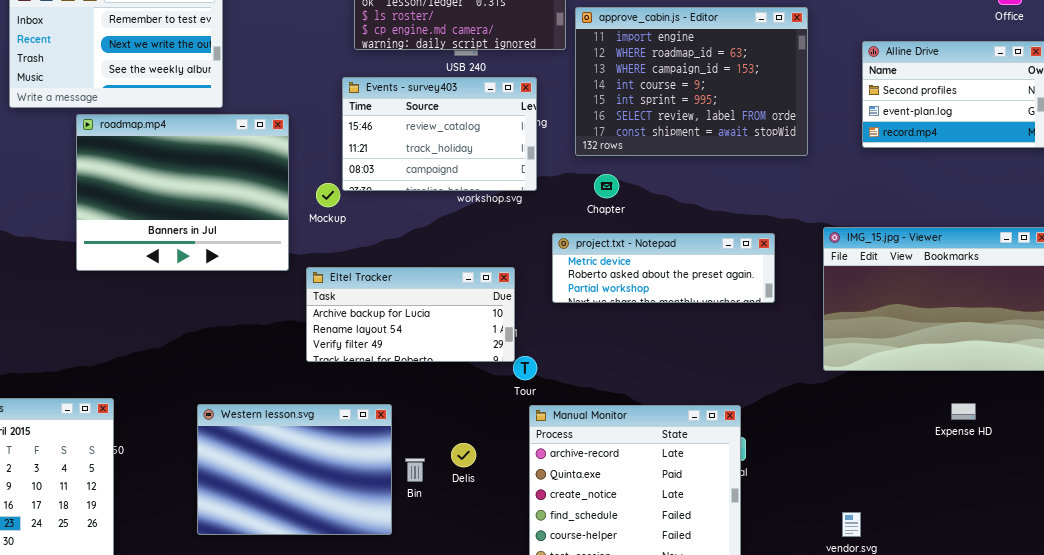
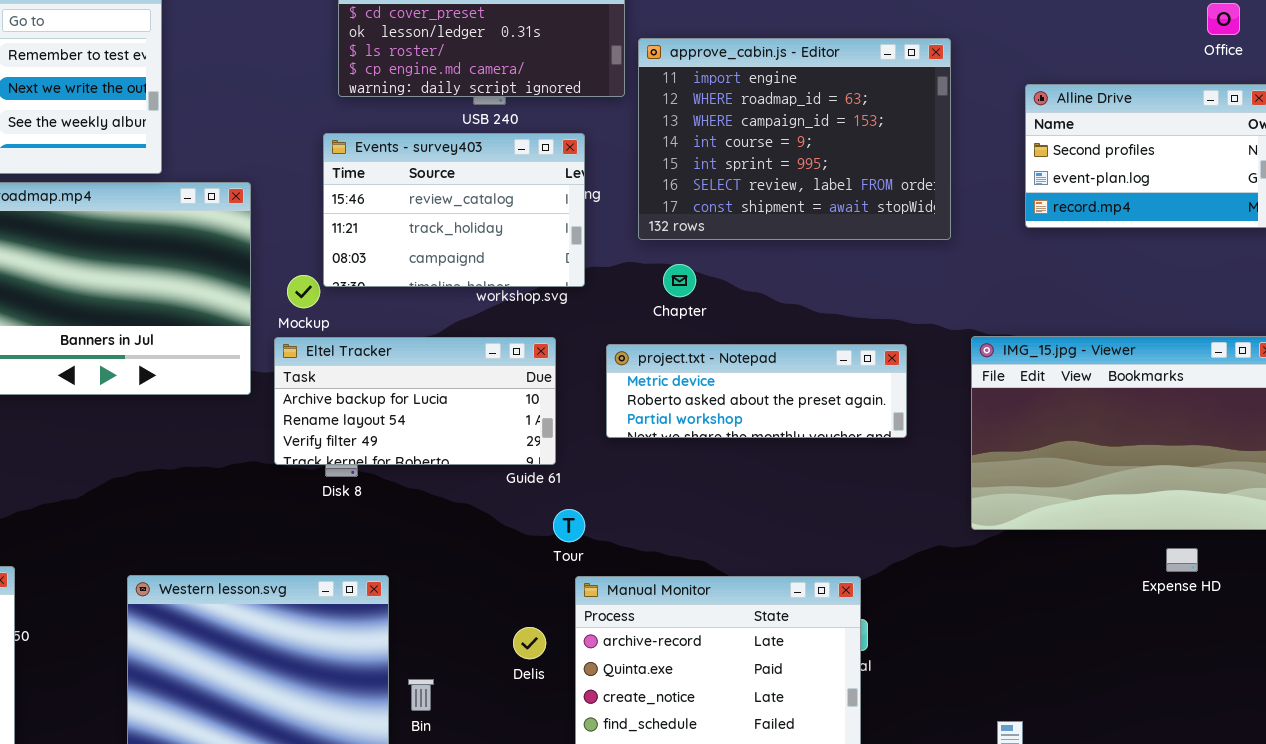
Eltel Tracker: [306,267,515,362] -> [274,337,556,465], moved
Expense HD: [951,403,976,420] -> [1166,548,1198,572], moved
Delis: [451,443,476,467] -> [513,627,546,659], moved
Bin: [405,458,425,482] -> [408,679,434,711], moved

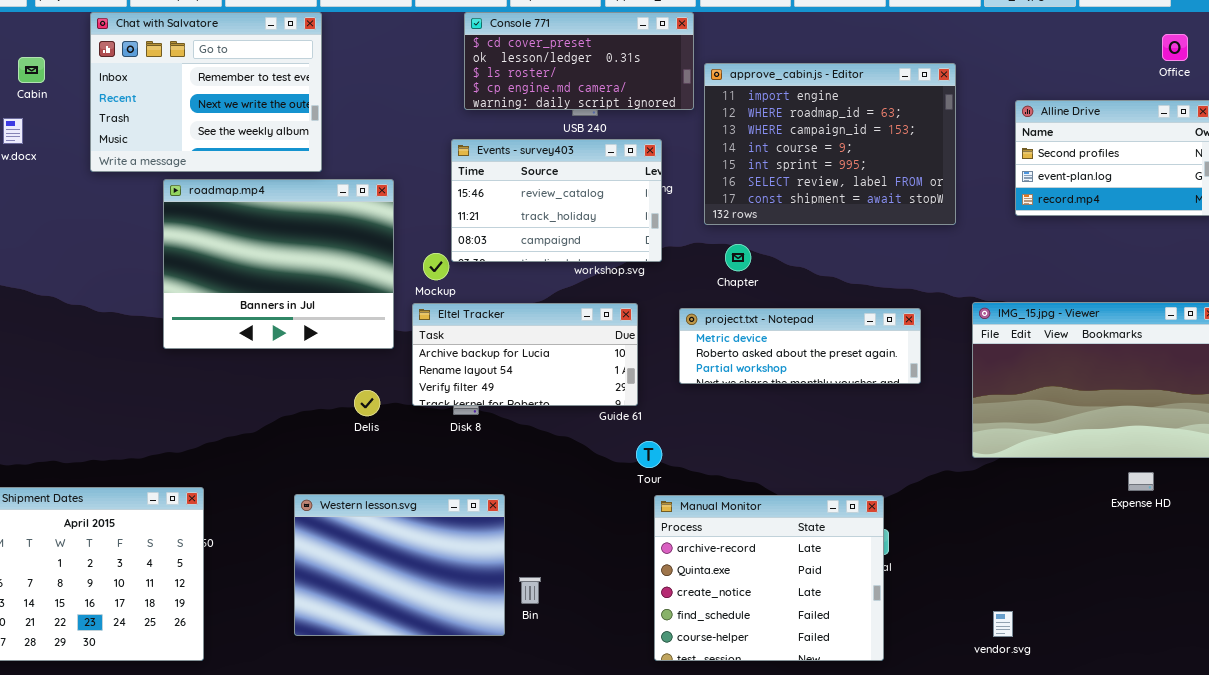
Delis: [513,627,546,659] -> [354,390,380,416], moved

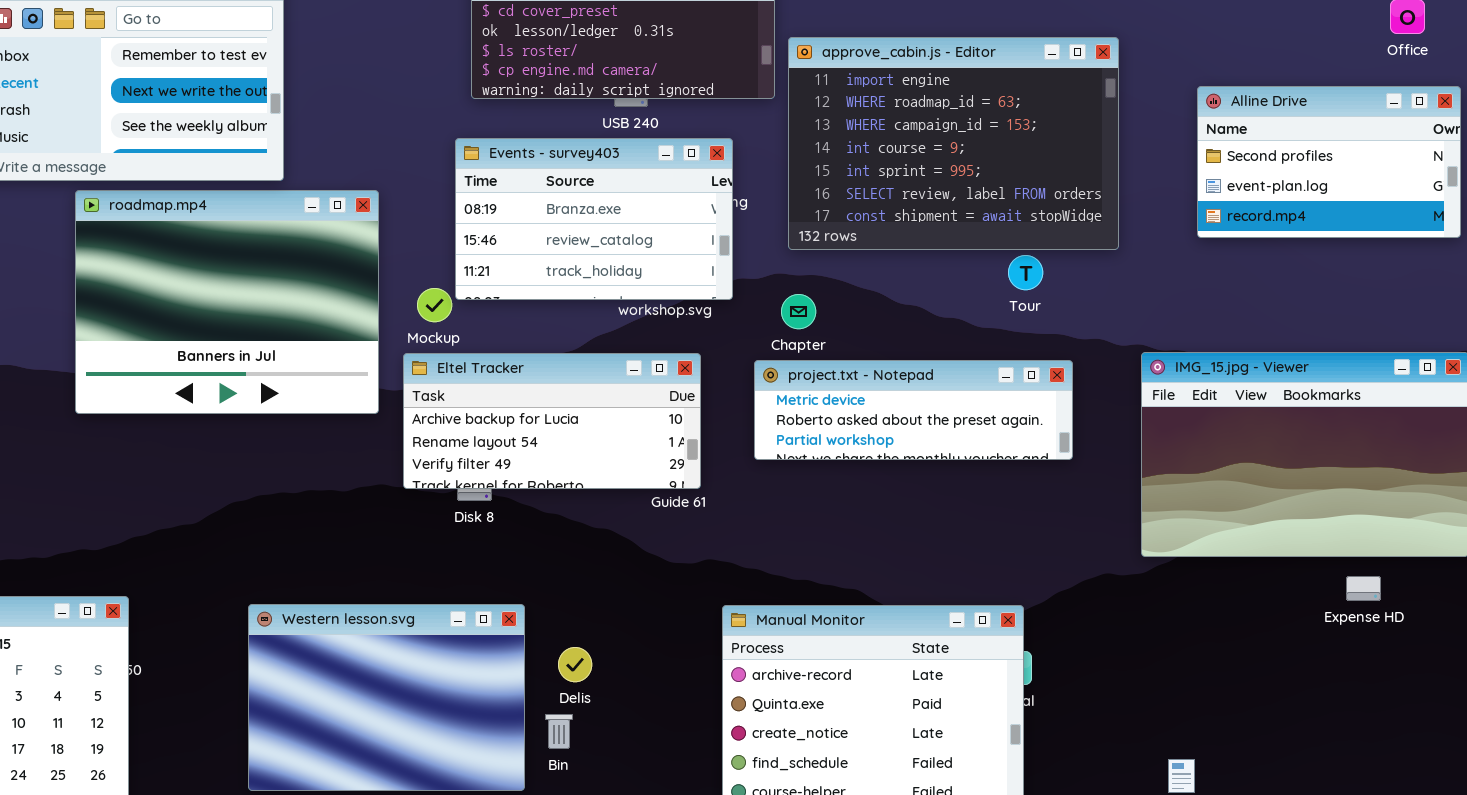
Events - survey403: [451,139,662,262] -> [455,138,733,300], scrolled up 1 row
Chapter: [725,244,751,271] -> [781,294,816,329], moved
Delis: [354,390,380,416] -> [558,647,592,682], moved
Tour: [636,441,662,468] -> [1008,255,1043,290], moved

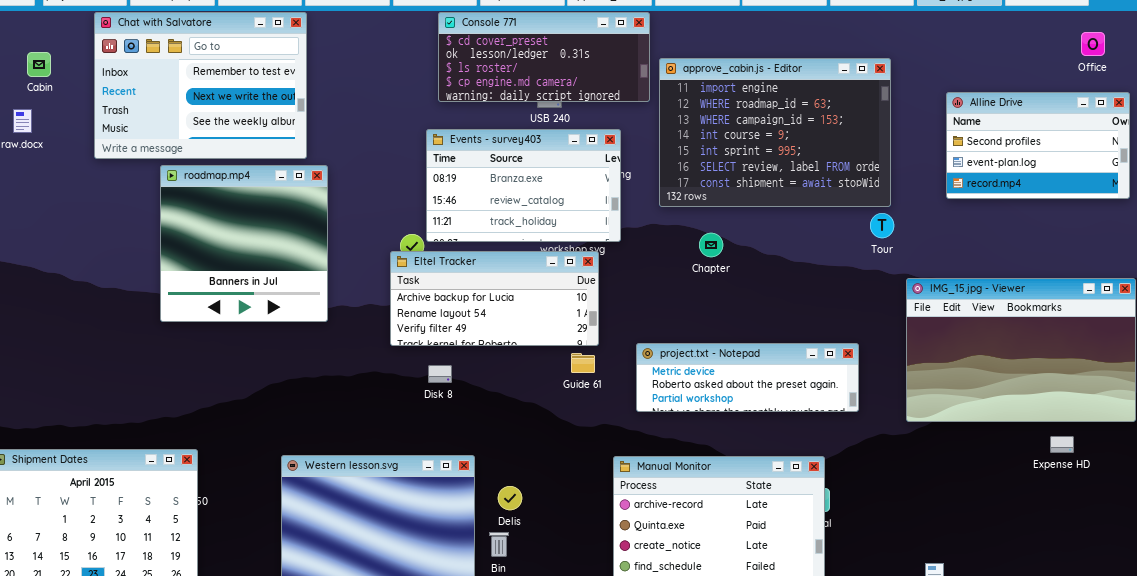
roadmap.mp4: [75,190,379,414] -> [160,165,328,322], resized
Tour: [1008,255,1043,290] -> [870,213,894,238], moved
Chapter: [781,294,816,329] -> [699,233,723,257], moved
Eltel Tracker: [403,353,701,489] -> [390,251,599,346], moved
project.txt - Notepad: [754,360,1073,460] -> [636,343,859,412], moved

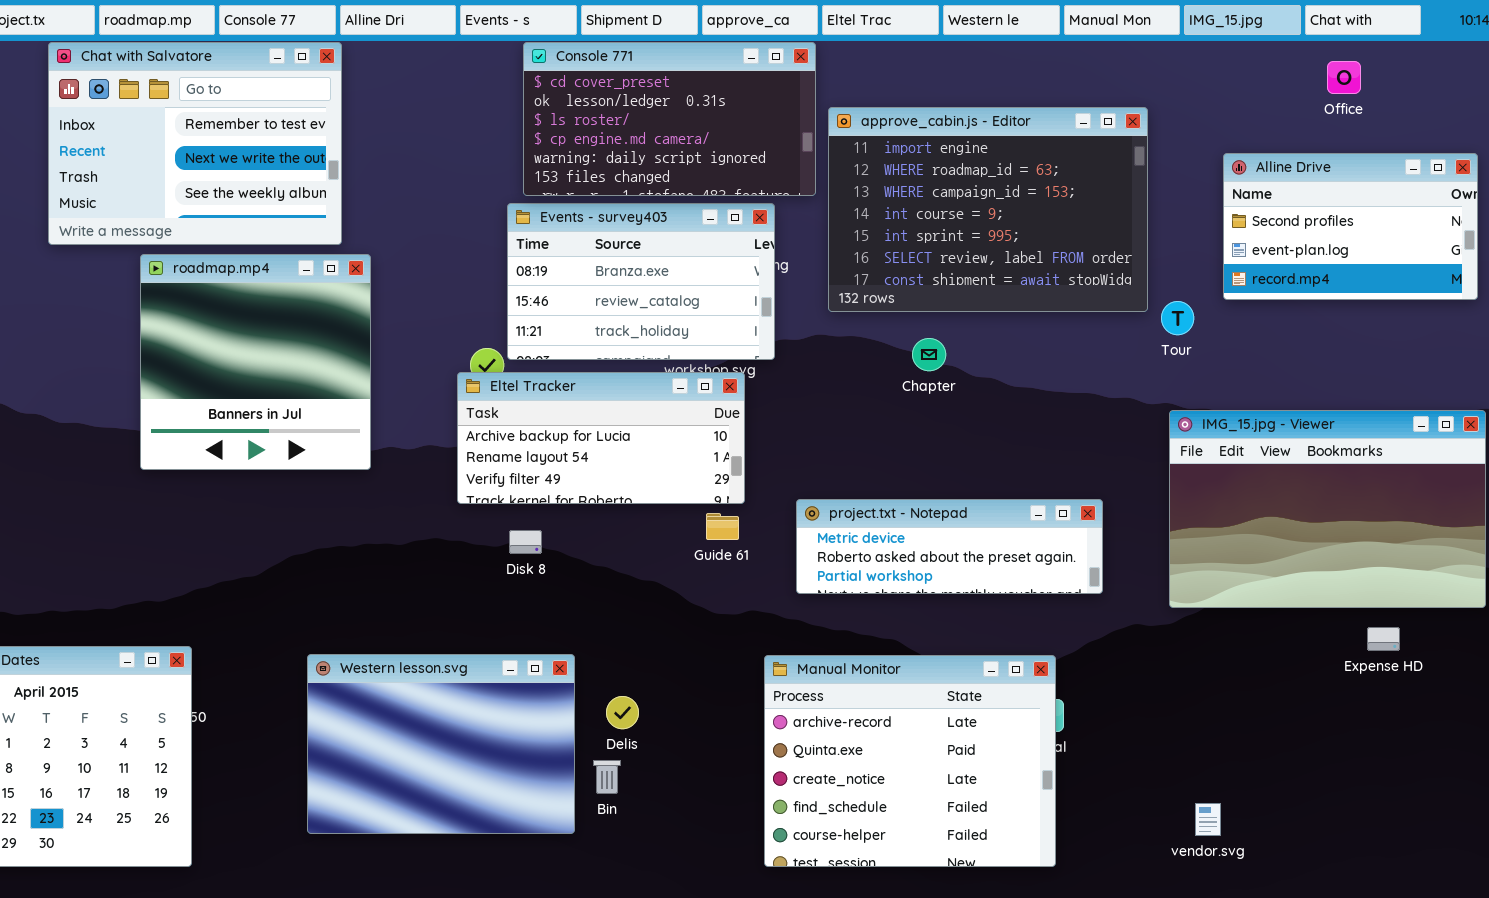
Console 771: [438,12,650,102] -> [523,42,816,196], resized
Office: [1081,32,1105,56] -> [1327,61,1361,94], moved
Tour: [870,213,894,238] -> [1161,301,1194,335], moved
Chapter: [699,233,723,257] -> [912,338,946,371], moved

